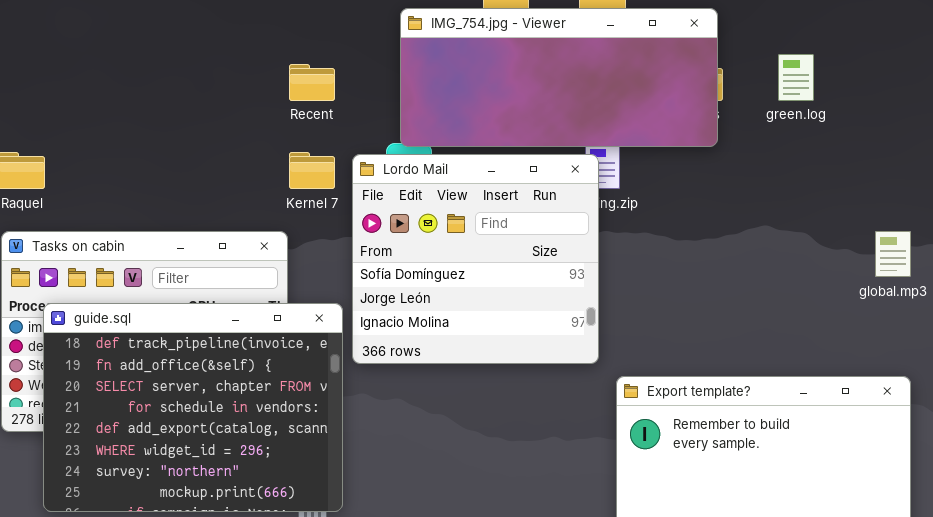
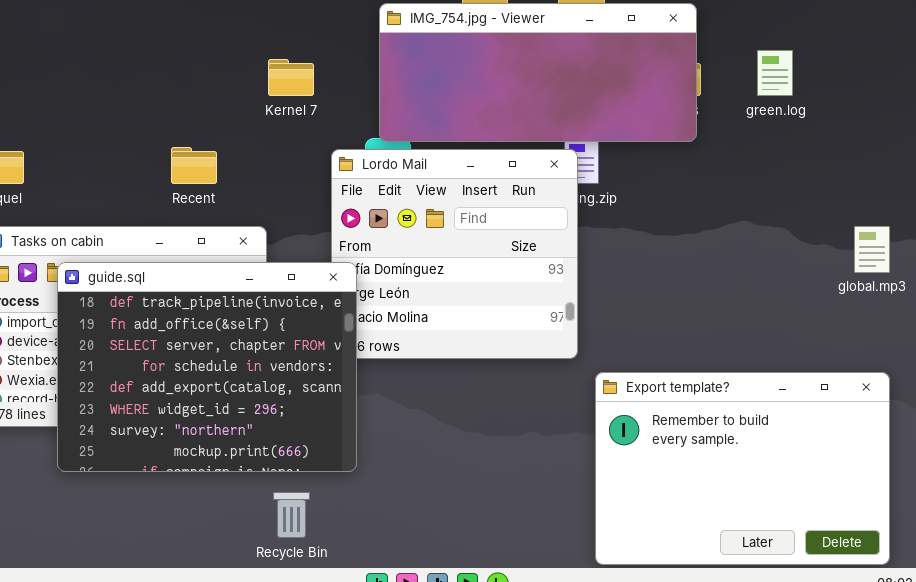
Recent: [289,64,335,101] -> [171,147,217,184], moved
Kernel 7: [289,152,335,189] -> [268,59,314,96], moved
guide.sql: [43,303,343,512] -> [57,262,357,472], moved

